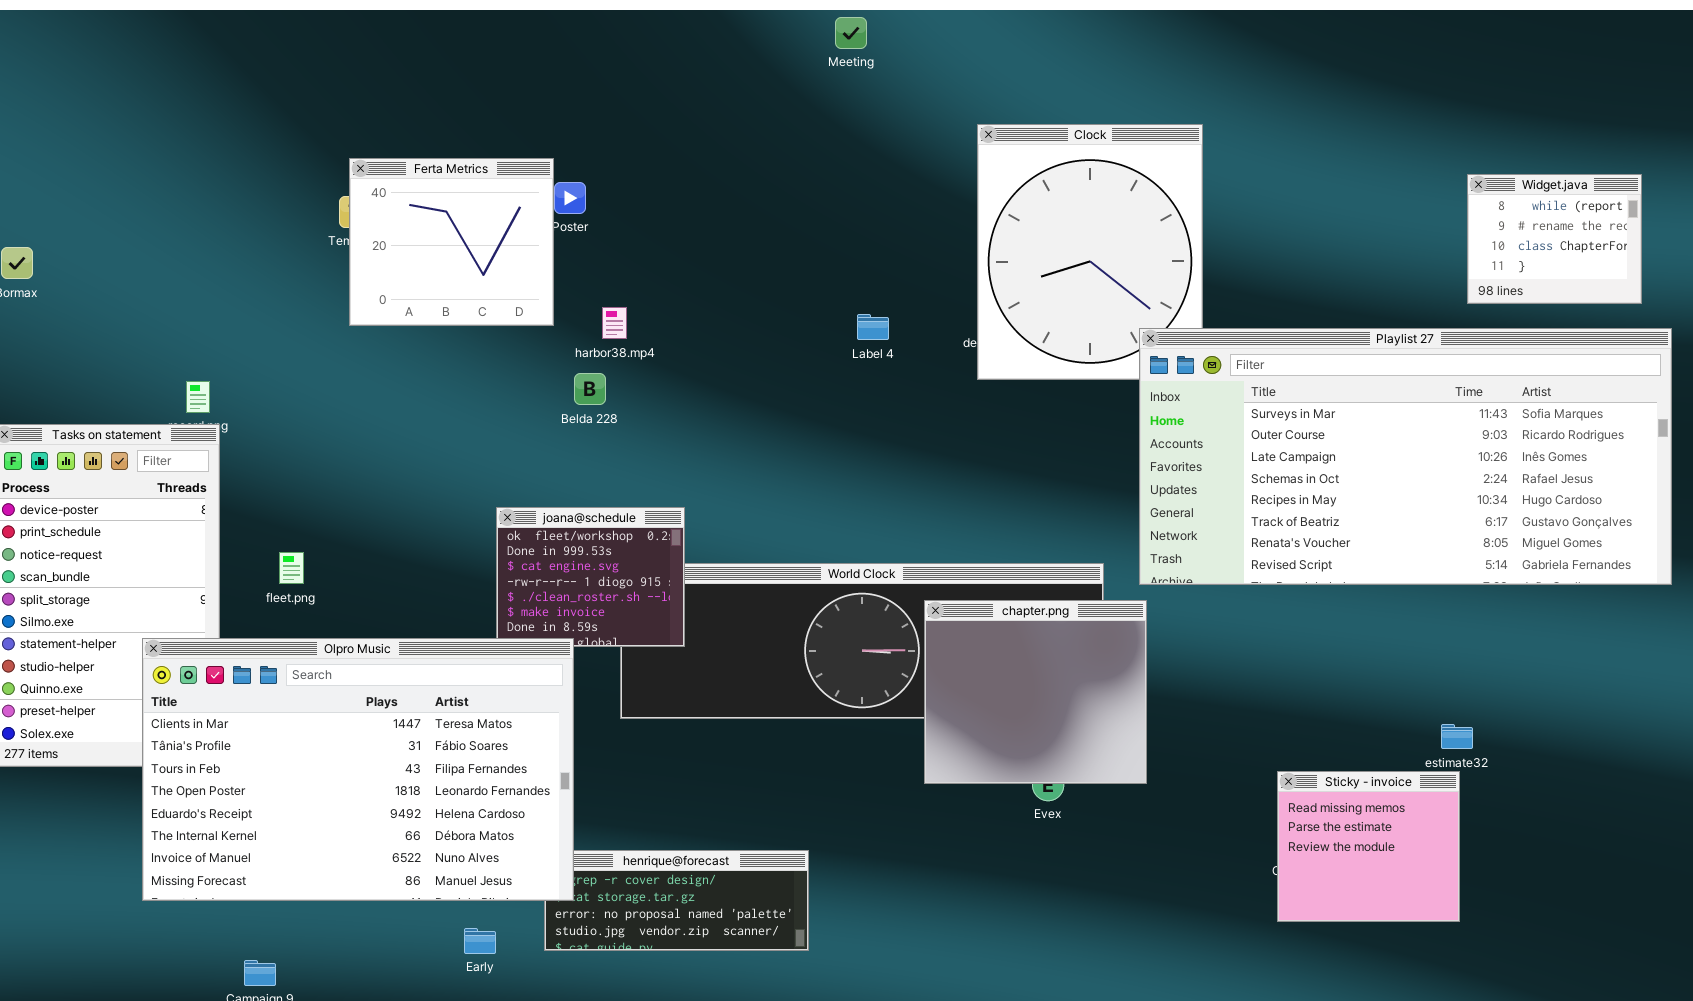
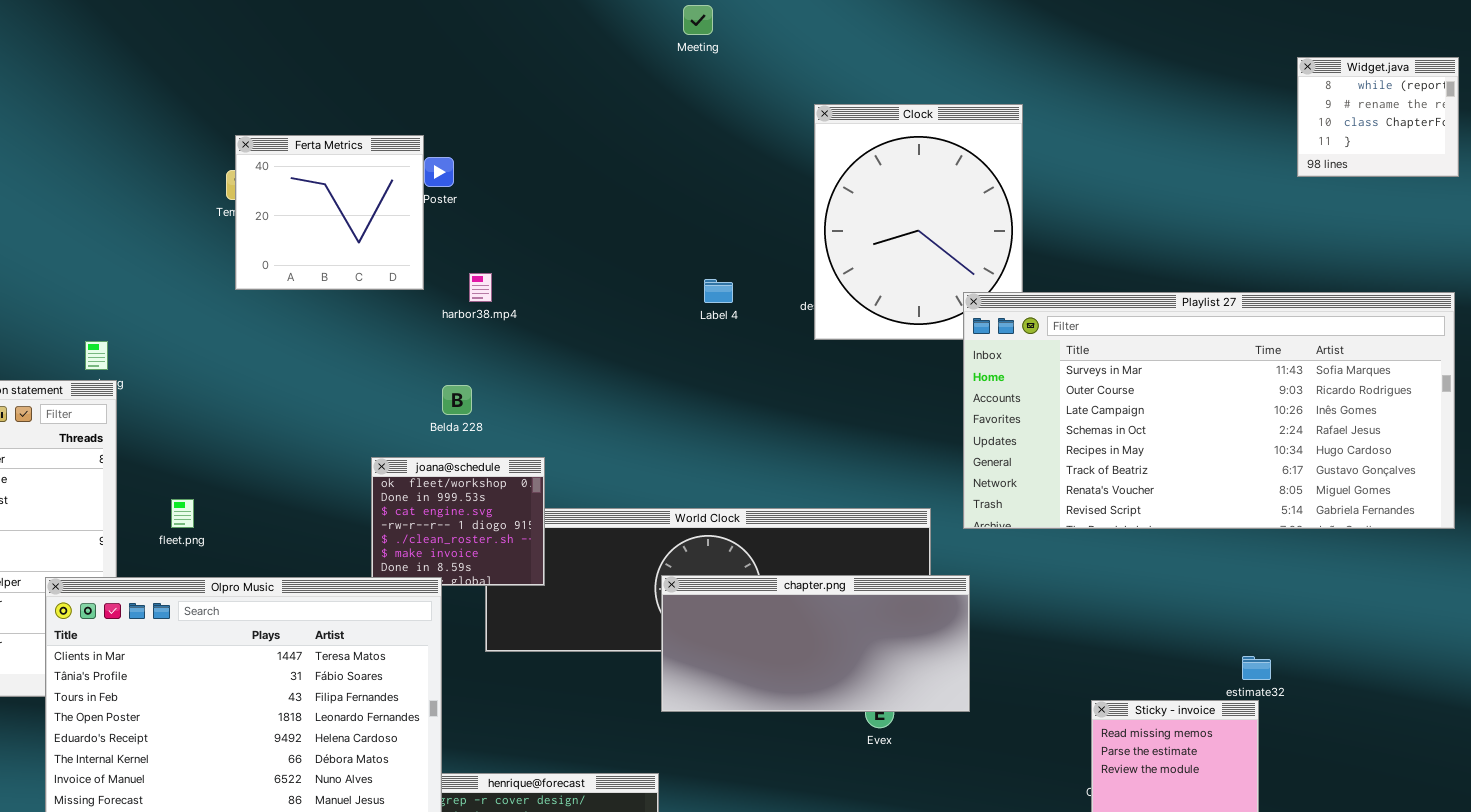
Widget.java: [1467,174,1642,304] -> [1297,57,1459,177], moved
Belda 228: [574,373,606,405] -> [442,385,472,415], moved
chapter.png: [924,600,1147,784] -> [661,575,970,712], resized

